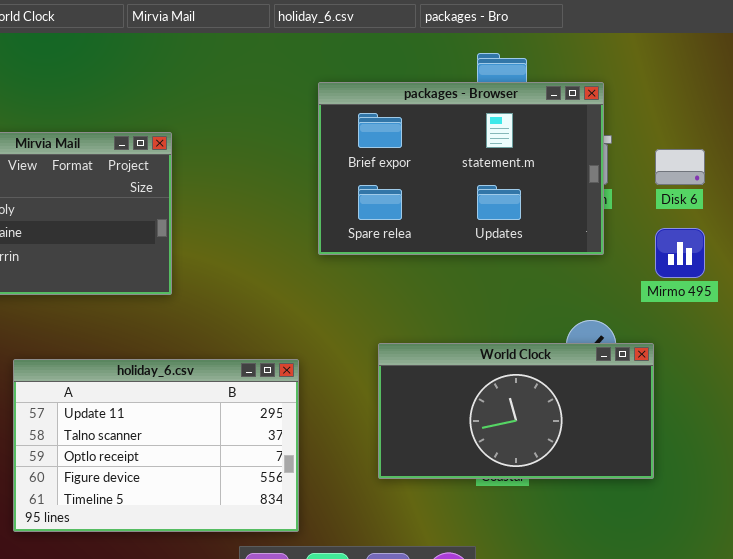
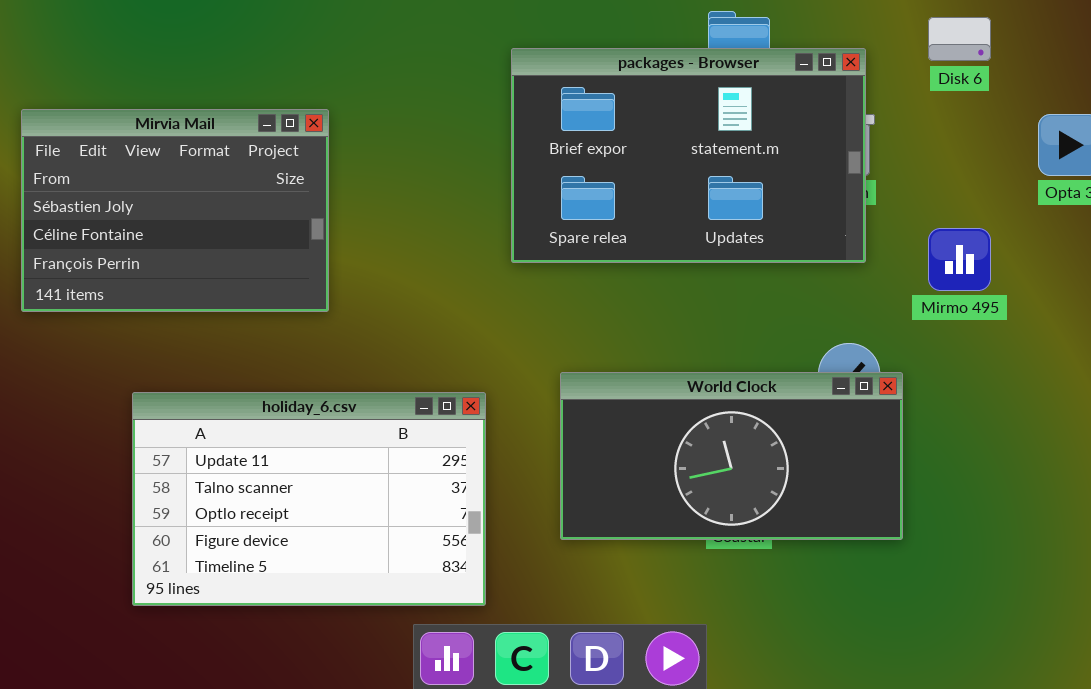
Disk 6: [655,149,705,185] -> [928,17,991,61], moved
World Clock: [378,343,654,479] -> [560,372,903,540], moved

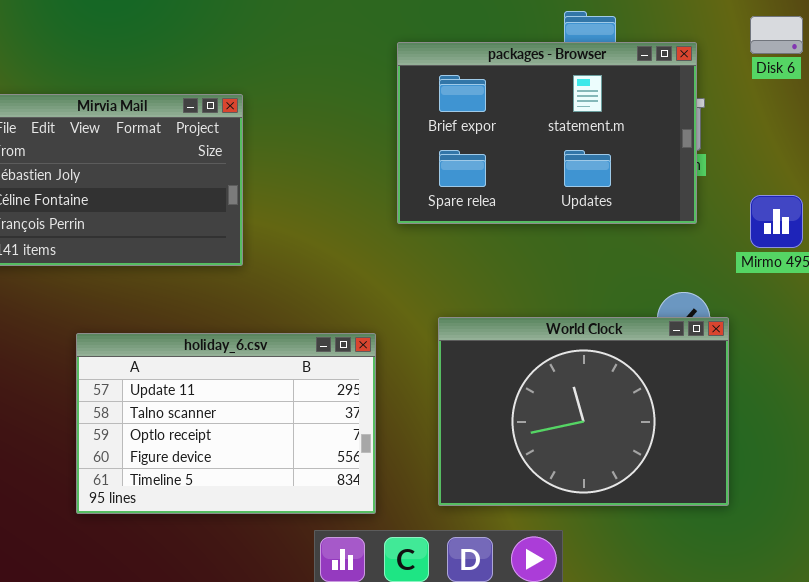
World Clock: [560,372,903,540] -> [438,317,729,506], resized

